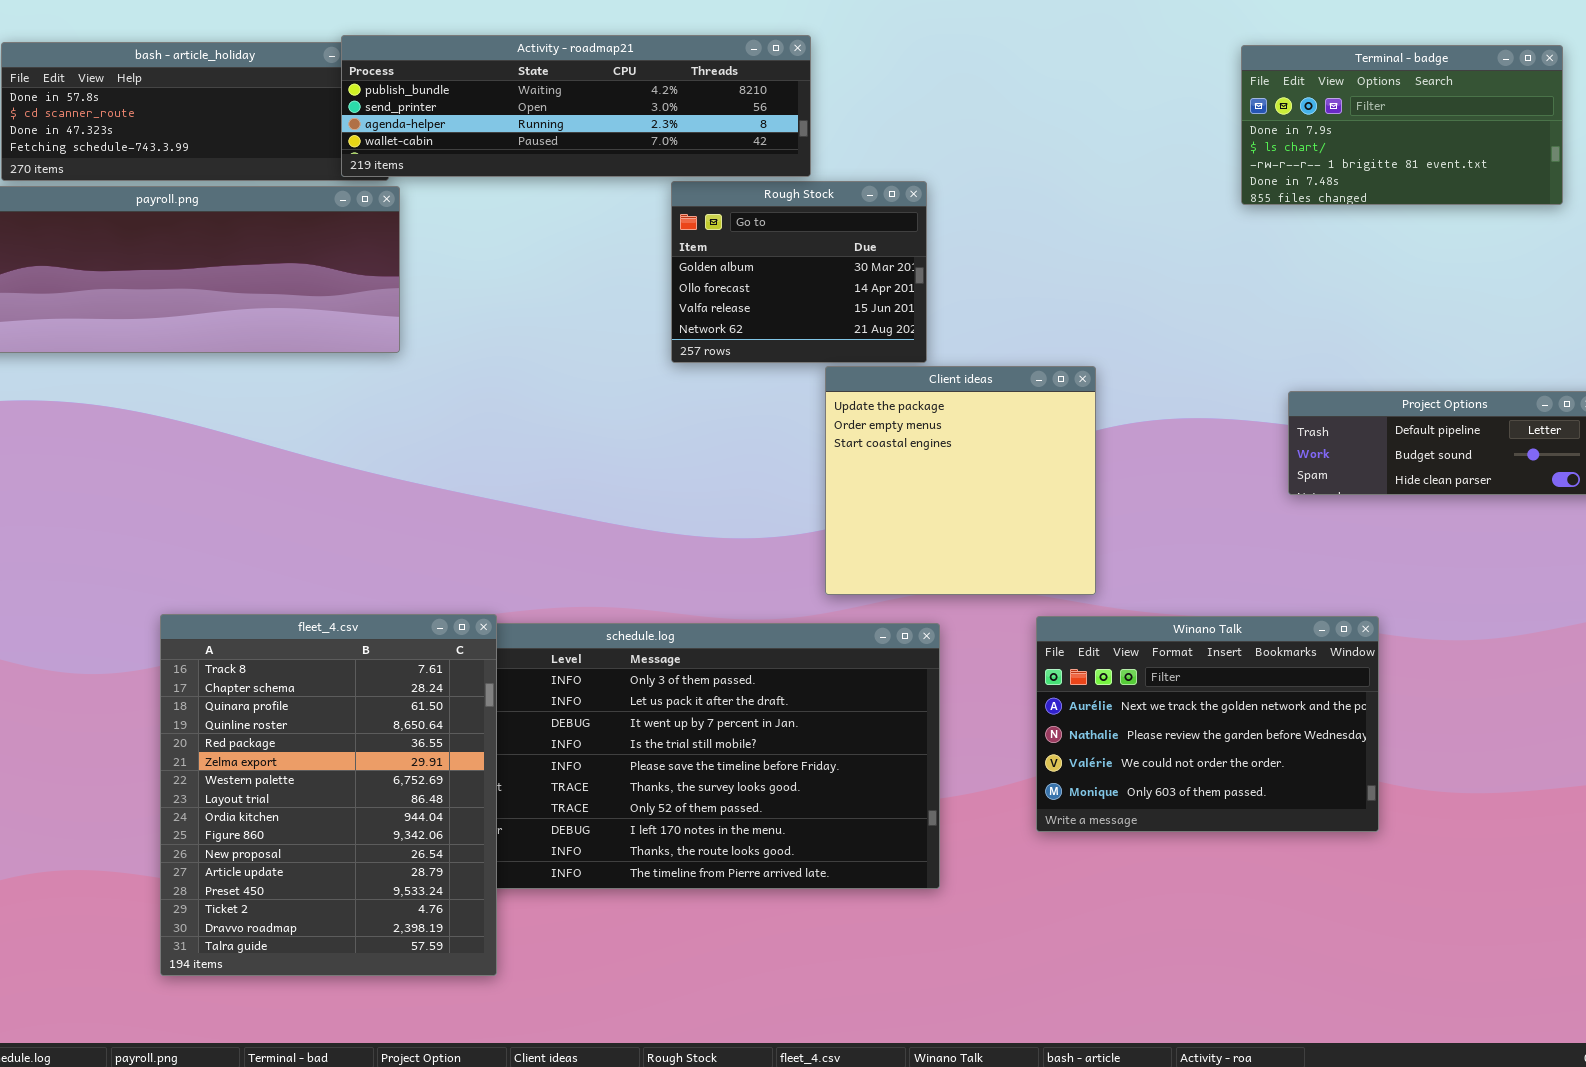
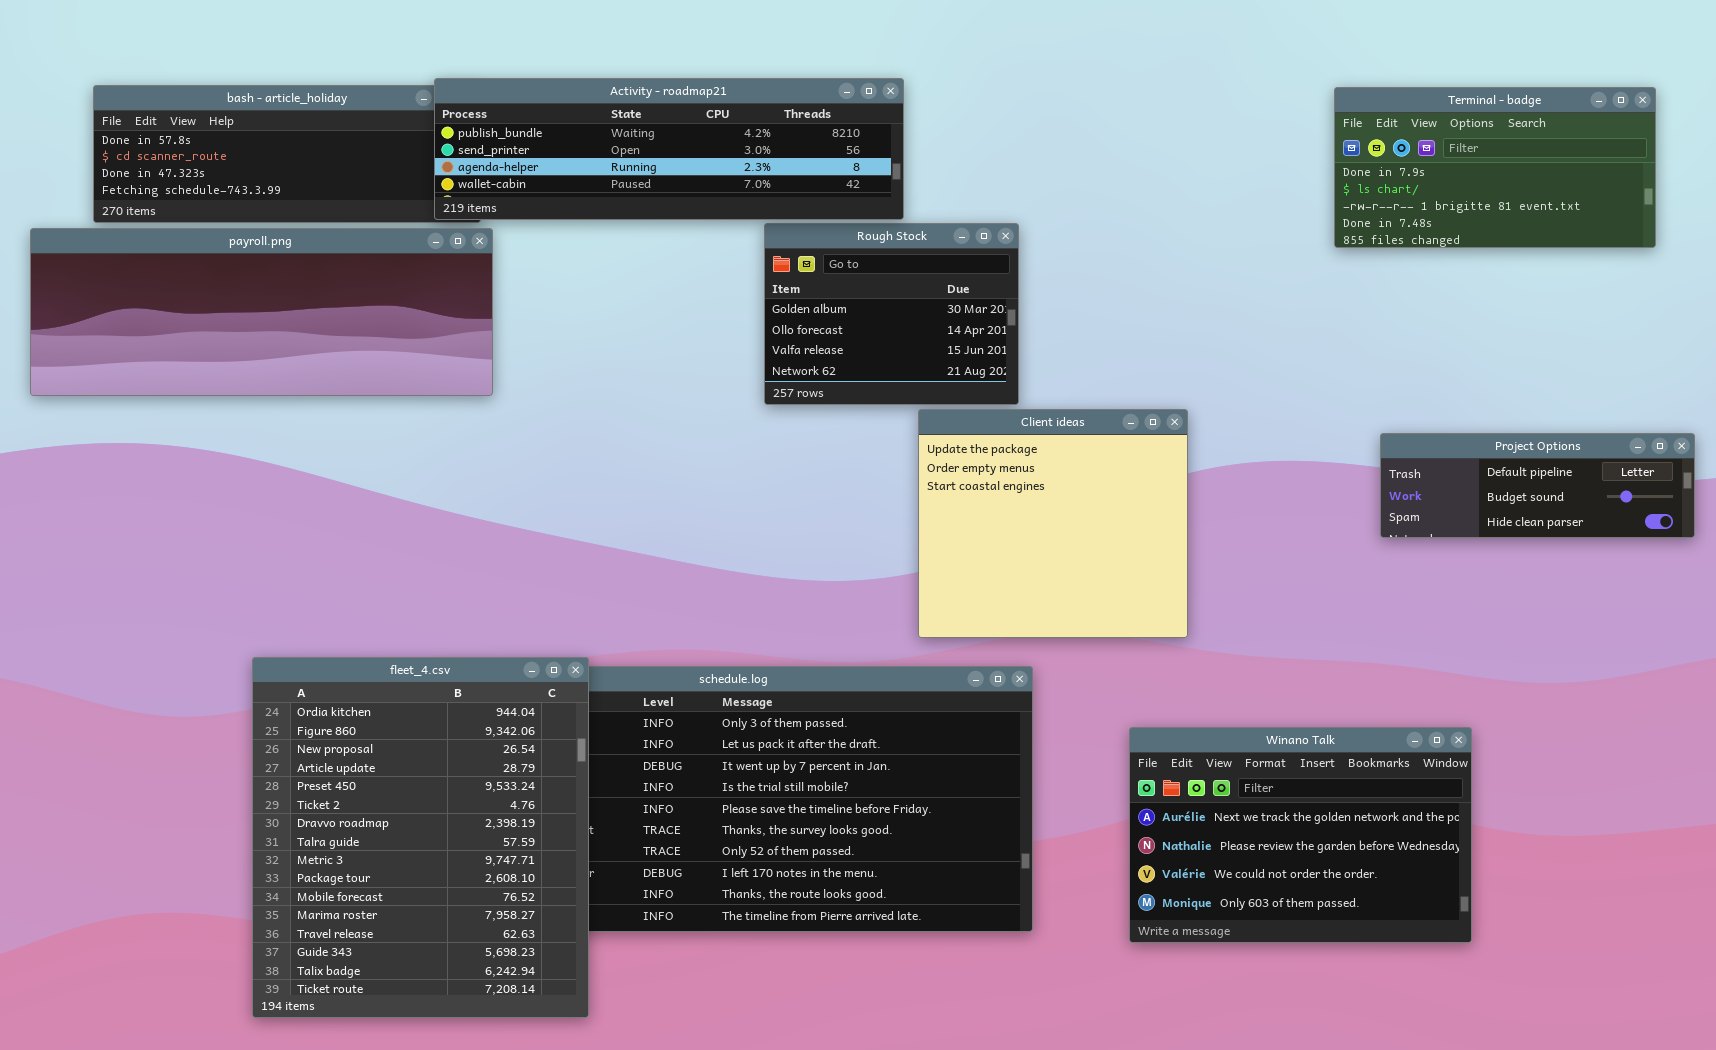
fleet_4.csv: [160,614,497,976] -> [252,657,589,1018], scrolled down 8 rows
Winano Talk: [1036,616,1379,832] -> [1129,727,1472,943], moved

